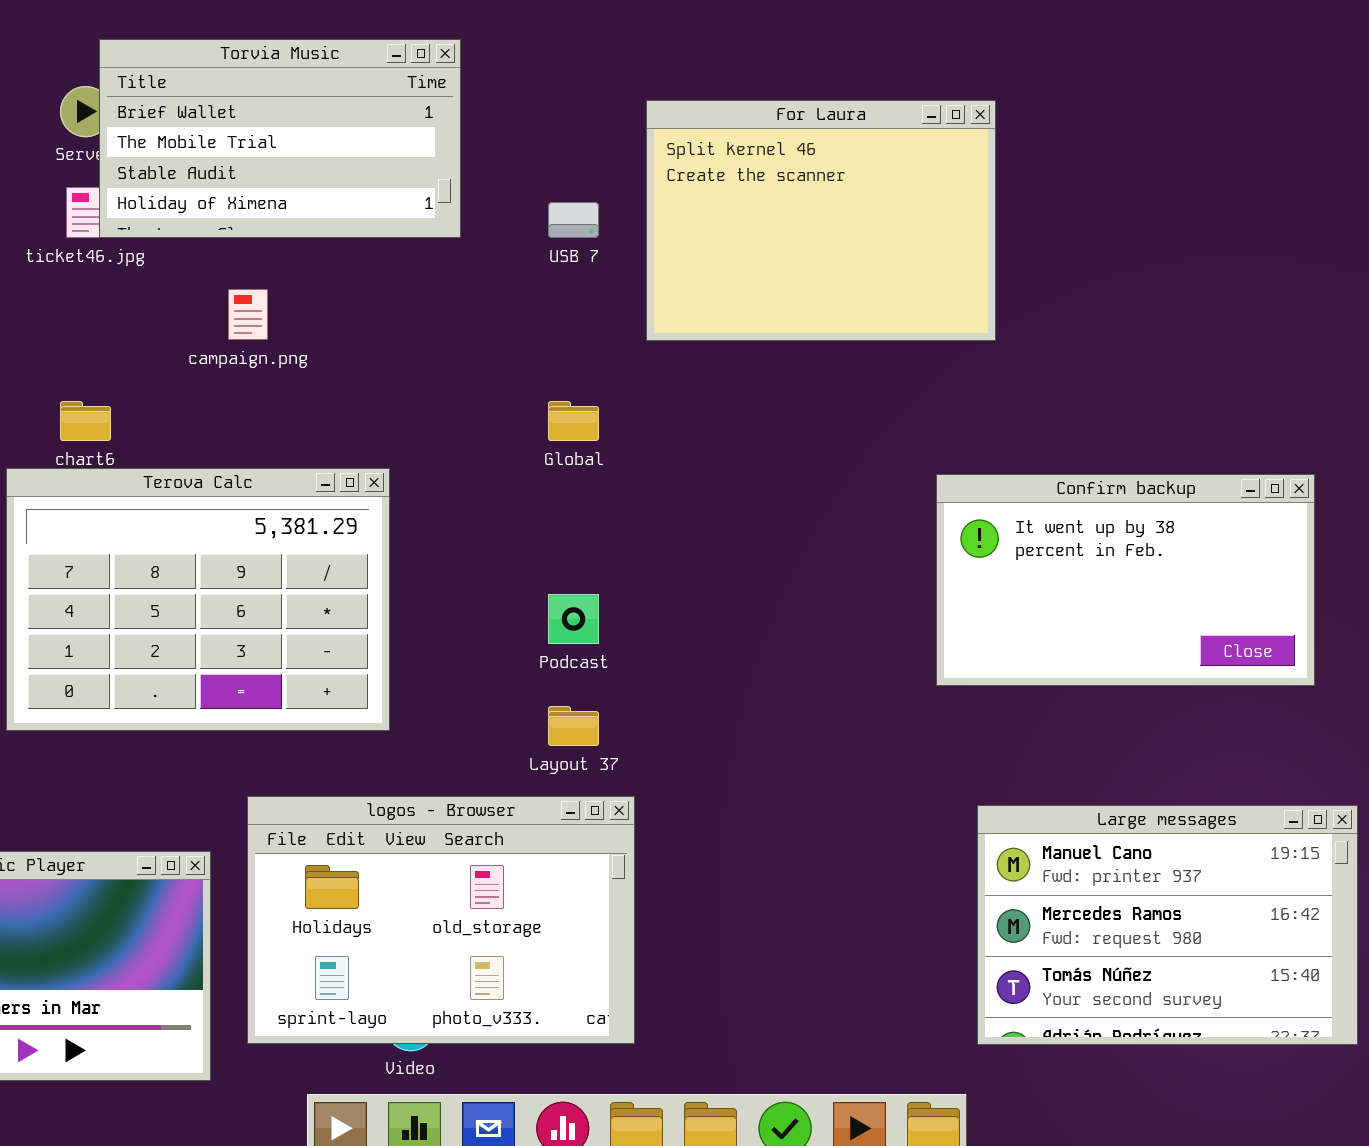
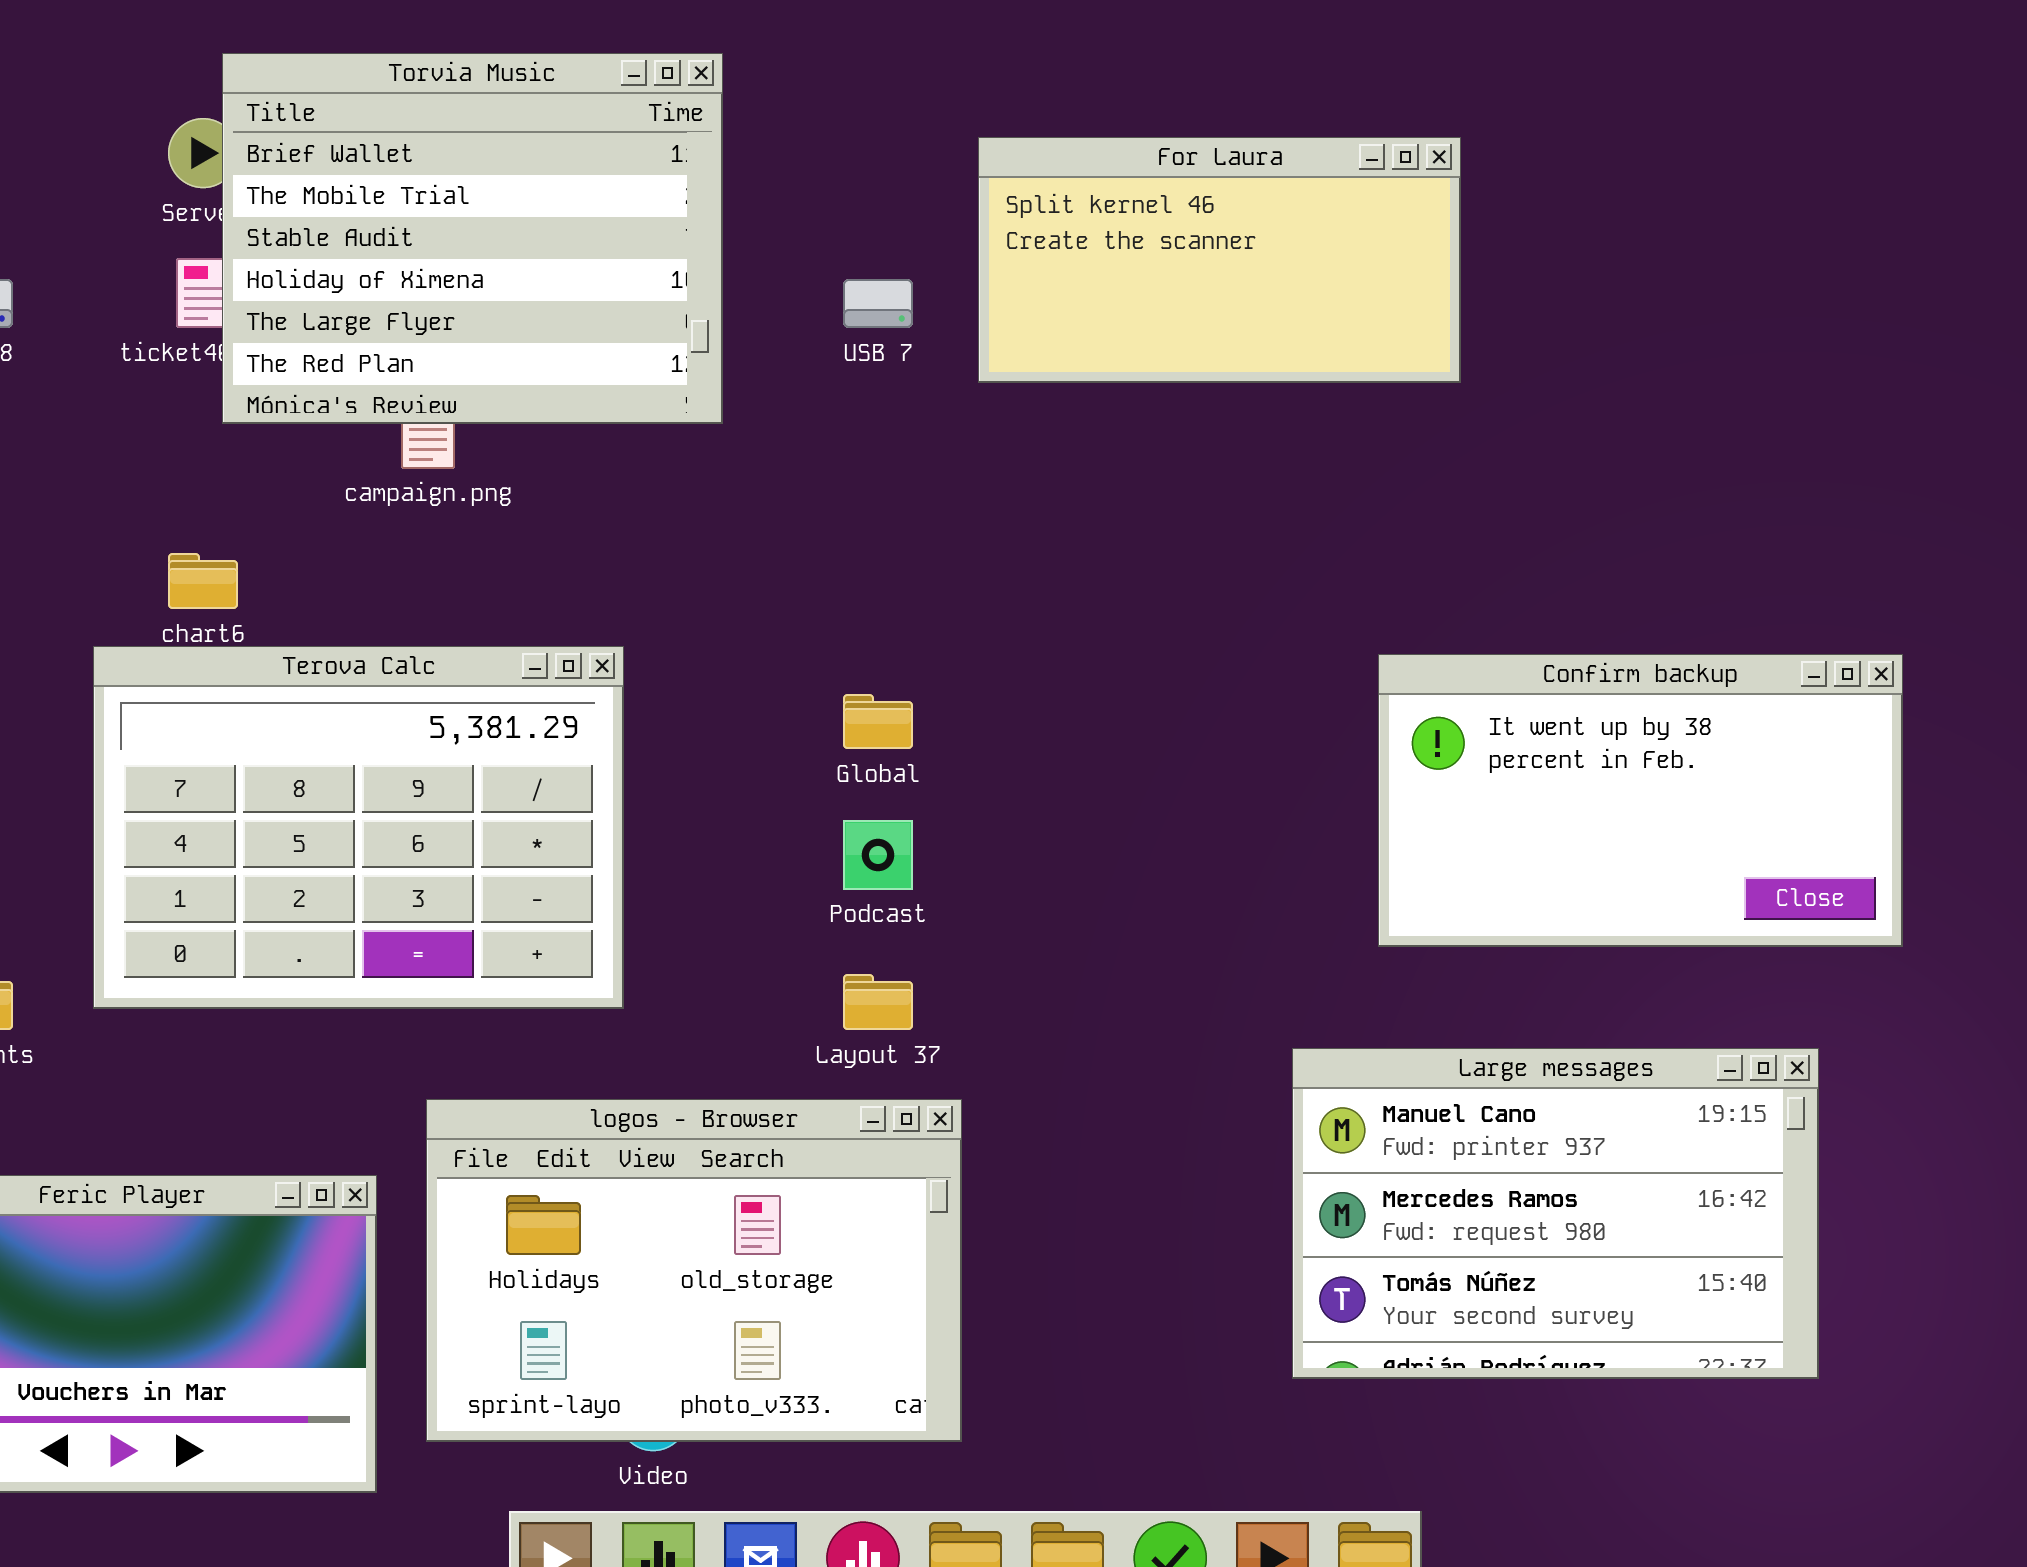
Torvia Music: [99,39,461,238] -> [222,53,723,424], resized
For Laura: [646,100,996,341] -> [978,137,1461,383], resized
Global: [548,401,599,441] -> [843,694,913,749], moved
Large messages: [977,805,1358,1045] -> [1292,1048,1819,1379], moved

